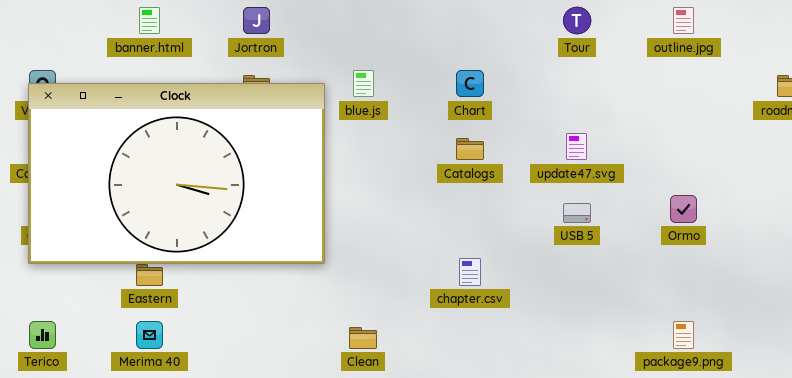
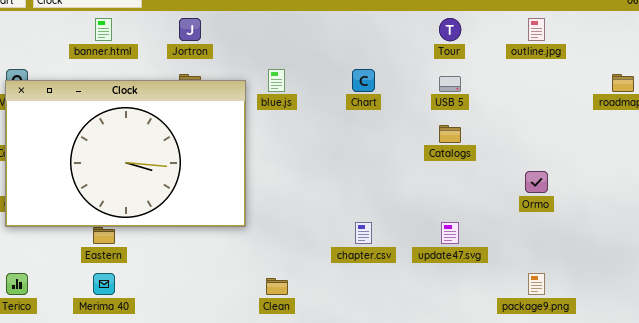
update47.svg: [566,133,587,160] -> [441,222,459,244], moved
Catalogs: [456,138,484,160] -> [439,125,461,143], moved
USB 5: [563,203,591,223] -> [439,76,461,92], moved

